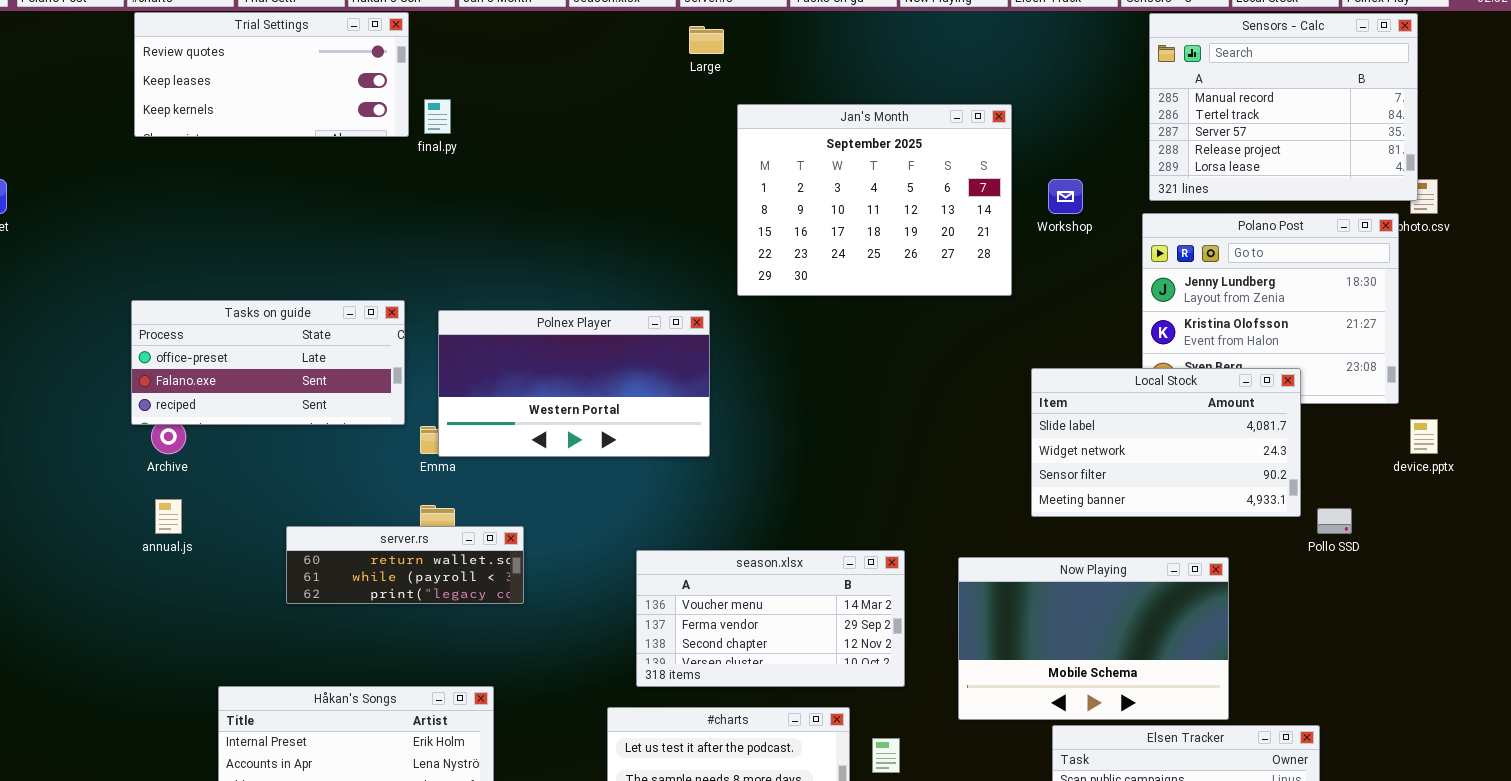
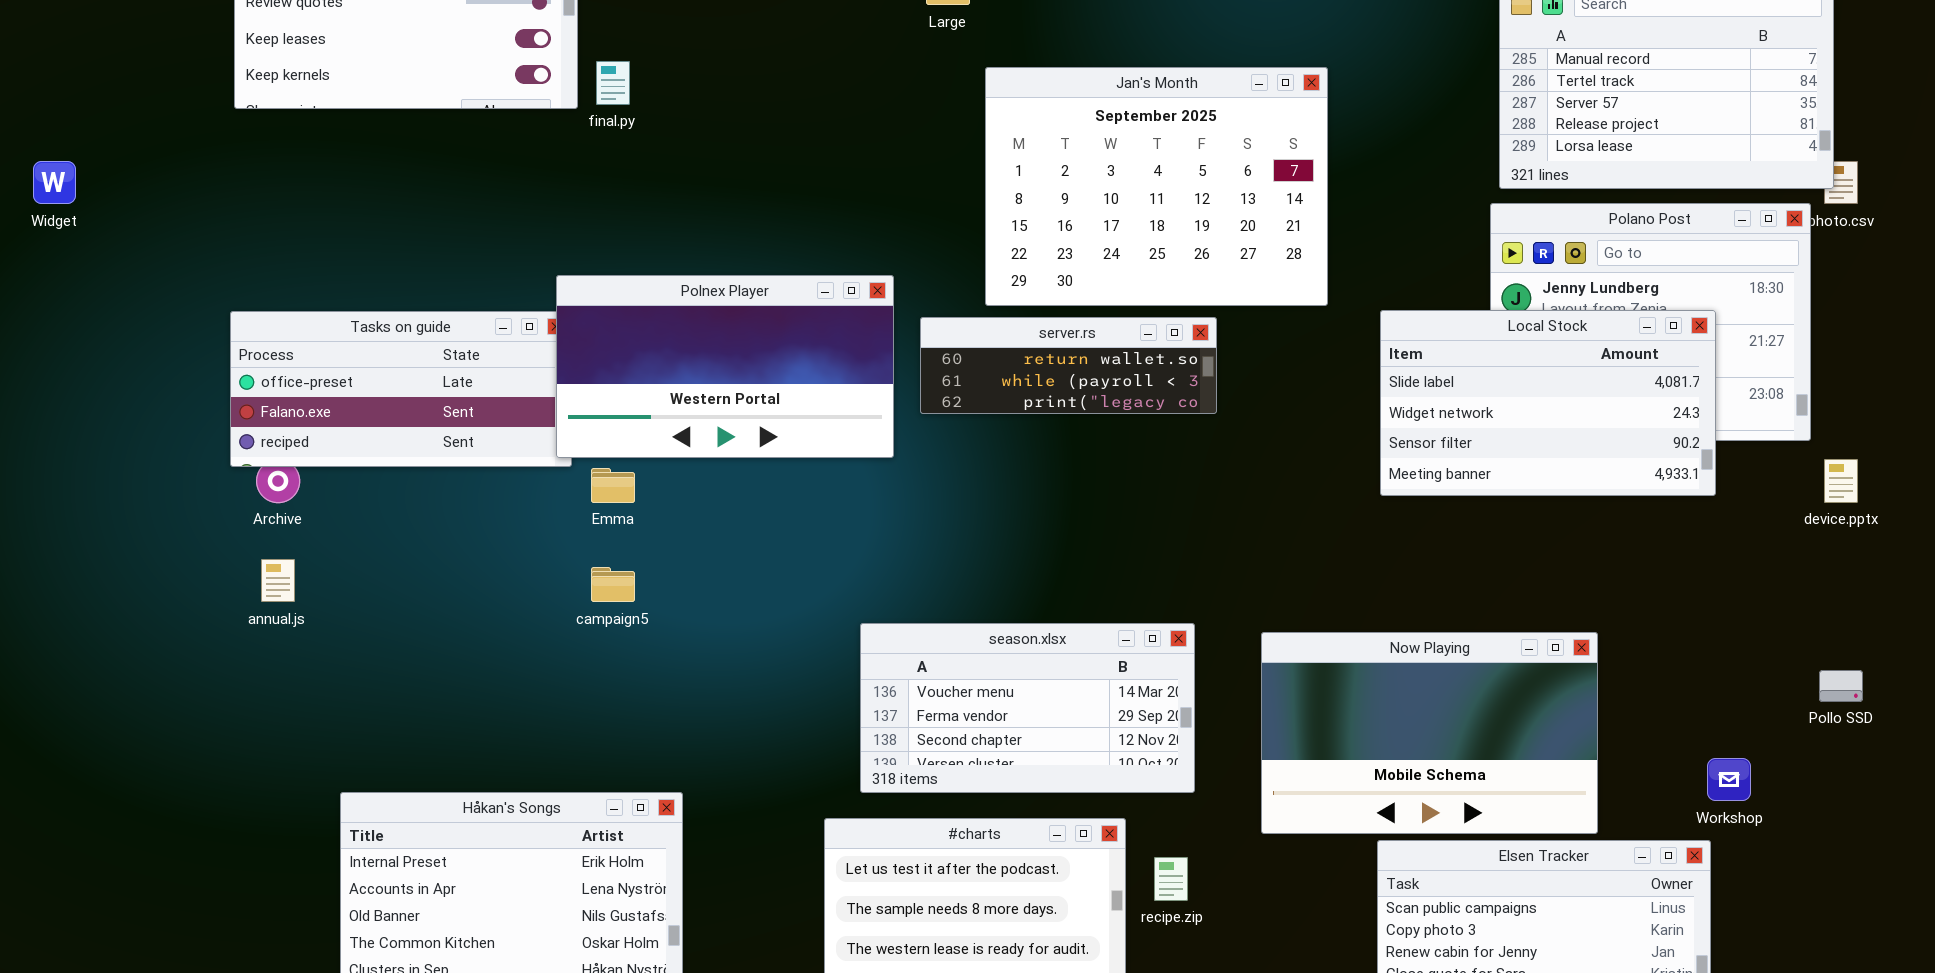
Workshop: [1048,179,1083,214] -> [1707,758,1751,801], moved
Polnex Player: [438,310,710,457] -> [556,275,894,458], moved
Local Stock: [1031,368,1301,517] -> [1380,310,1716,496], moved
Pollo SSD: [1317,508,1352,534] -> [1819,670,1863,702], moved
server.rs: [286,526,524,604] -> [920,317,1217,414], moved

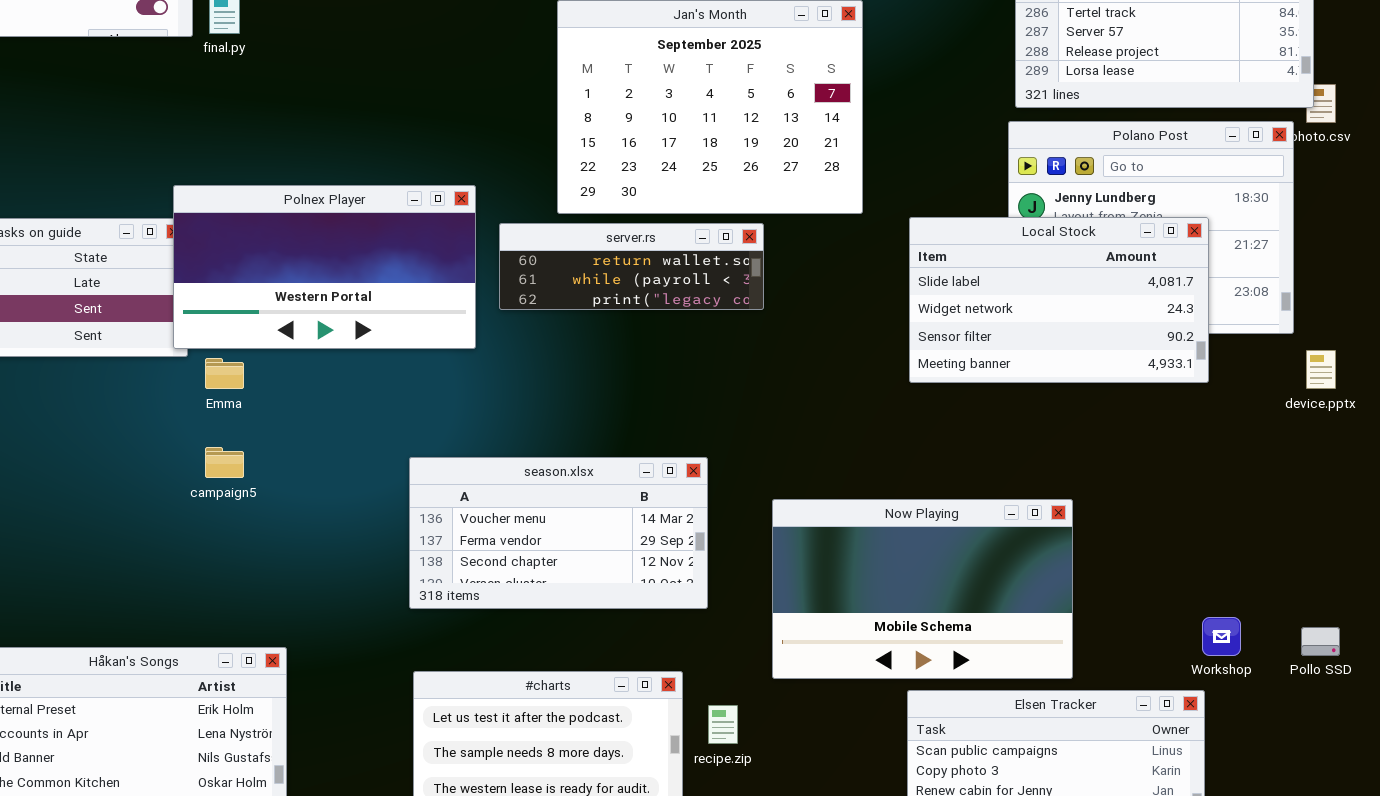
season.xlsx: [860,623,1195,793] -> [409,457,708,609], moved
Now Playing: [1261,632,1598,834] -> [772,499,1073,679], moved
Pollo SSD: [1819,670,1863,702] -> [1301,627,1340,656], moved

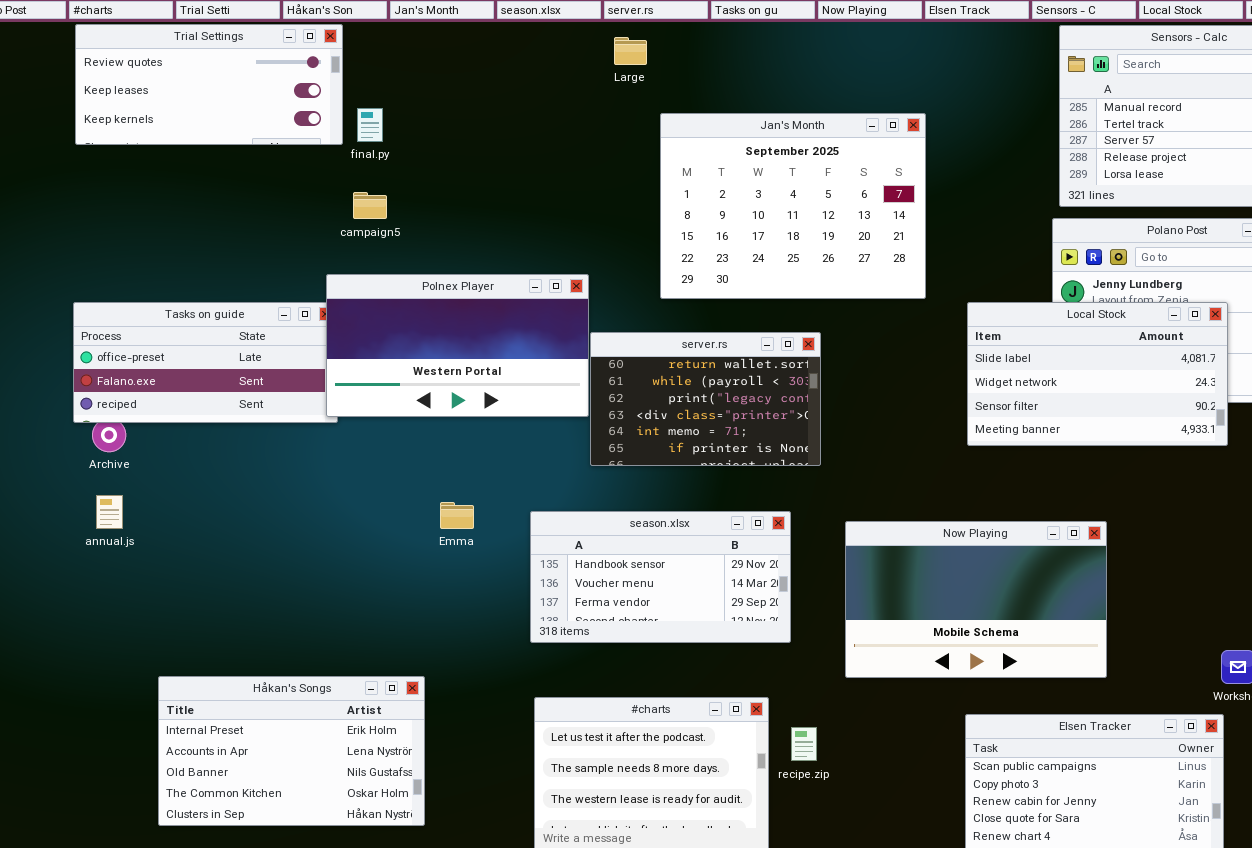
server.rs: [499,223,764,310] -> [590,332,821,466], moved, resized
Emma: [205,358,244,389] -> [440,502,474,529], moved
campaign5: [205,447,244,478] -> [353,192,387,219], moved
season.xlsx: [409,457,708,609] -> [530,511,791,643], scrolled up 1 row
Now Playing: [772,499,1073,679] -> [845,521,1107,678], moved

